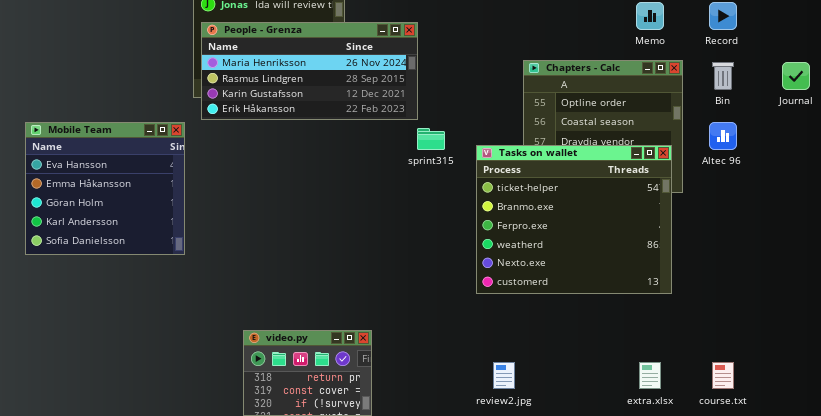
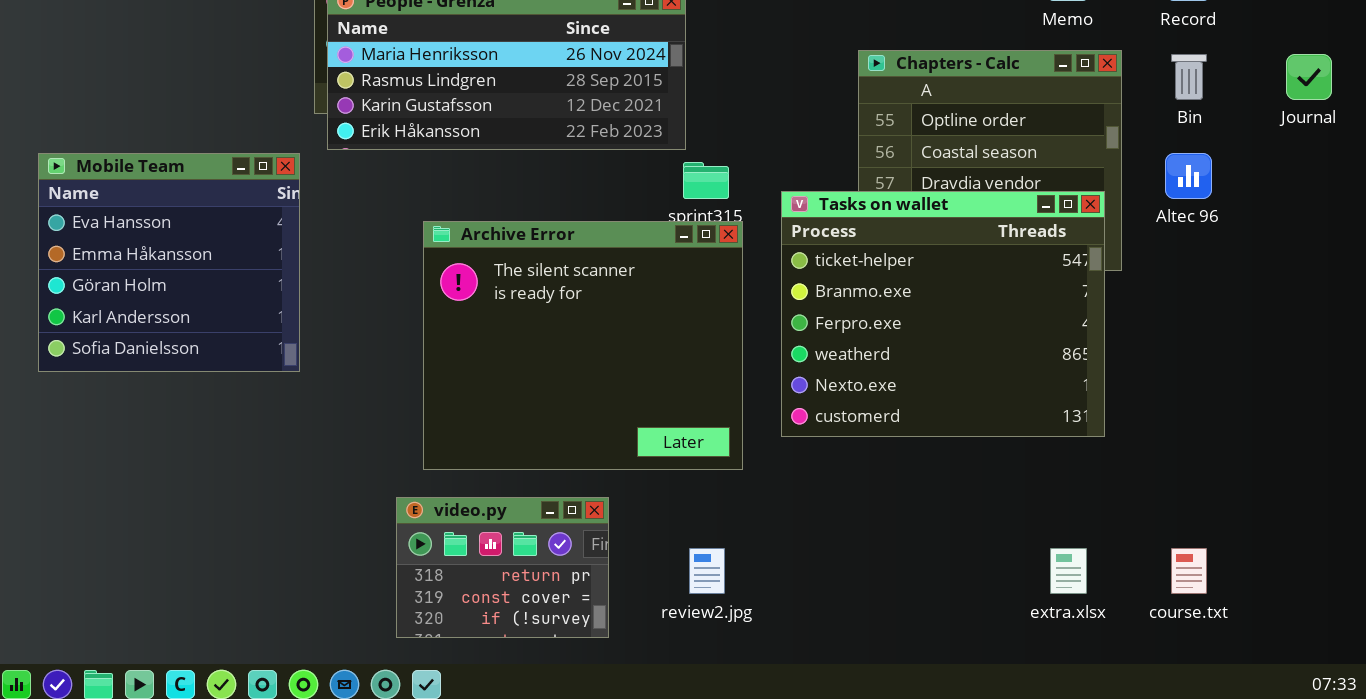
Archive Error: none -> [423,221,743,470], opened
review2.jpg: [493,362,515,389] -> [689,548,725,594], moved

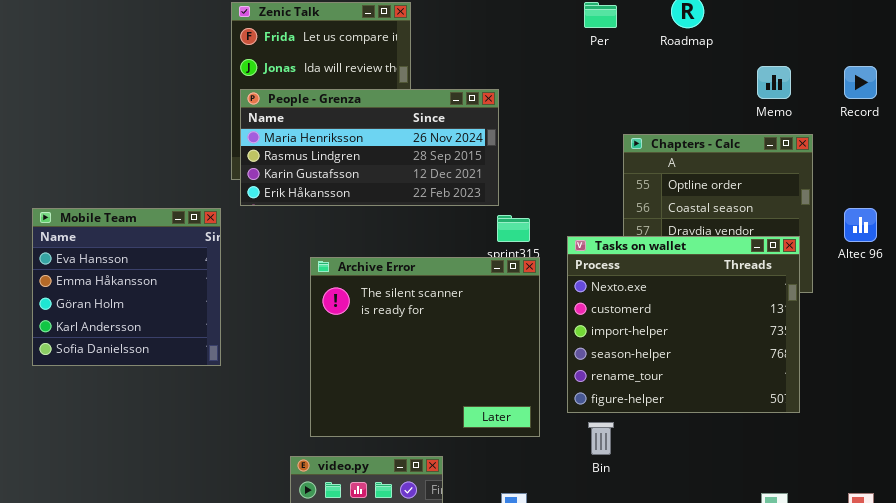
Bin: [1171,54,1207,100] -> [588,422,614,455], moved
Tasks on wallet: [781,191,1105,437] -> [567,236,800,413], scrolled down 4 rows

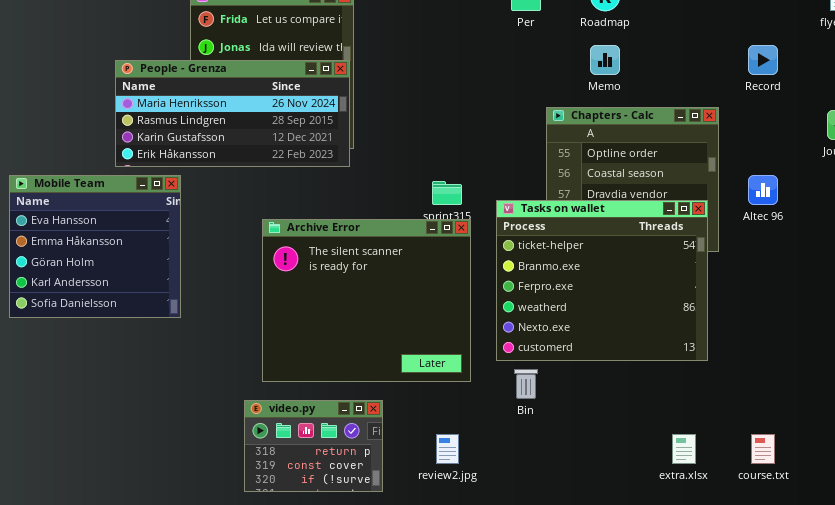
Memo: [757,66,791,99] -> [590,45,620,75], moved
People - Grenza: [240,89,499,206] -> [115,60,350,167], moved
Tasks on wallet: [567,236,800,413] -> [496,200,708,361], scrolled up 4 rows

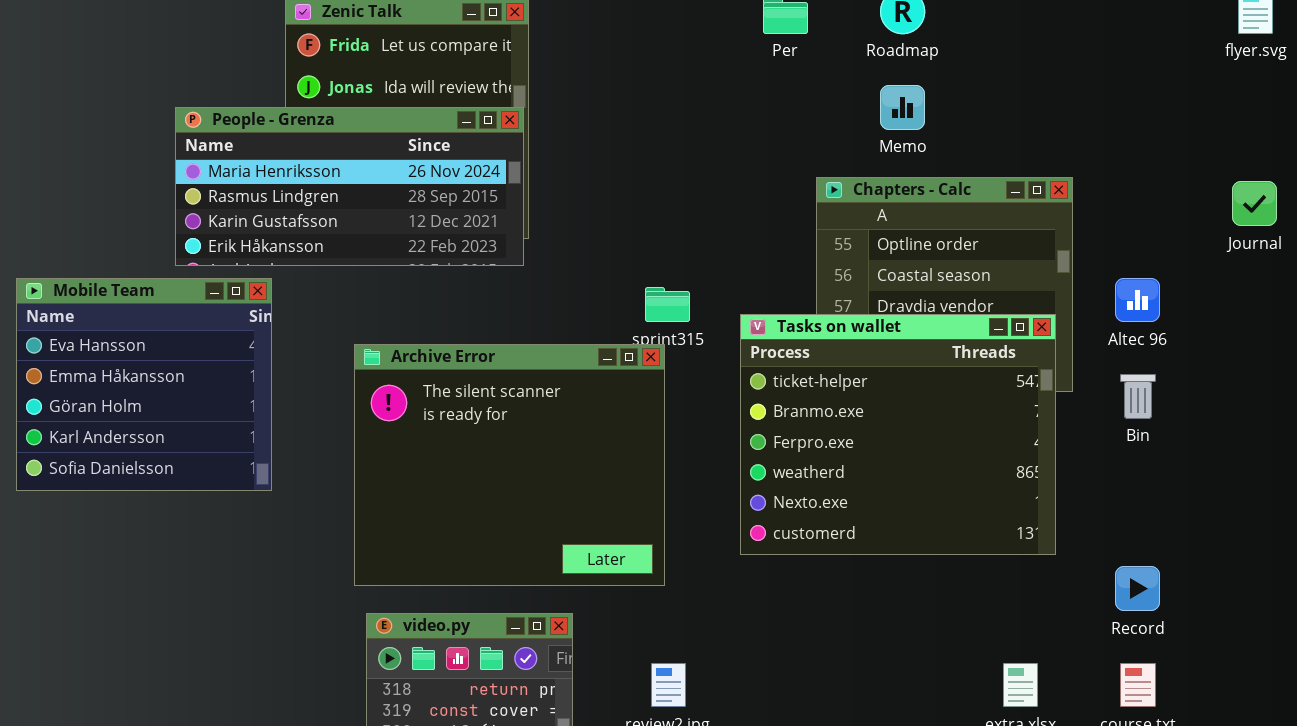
Record: [748,45,778,75] -> [1115,566,1160,611], moved
Archive Error: [262,219,471,382] -> [354,344,665,586], moved
Bin: [514,369,538,399] -> [1120,374,1156,419], moved

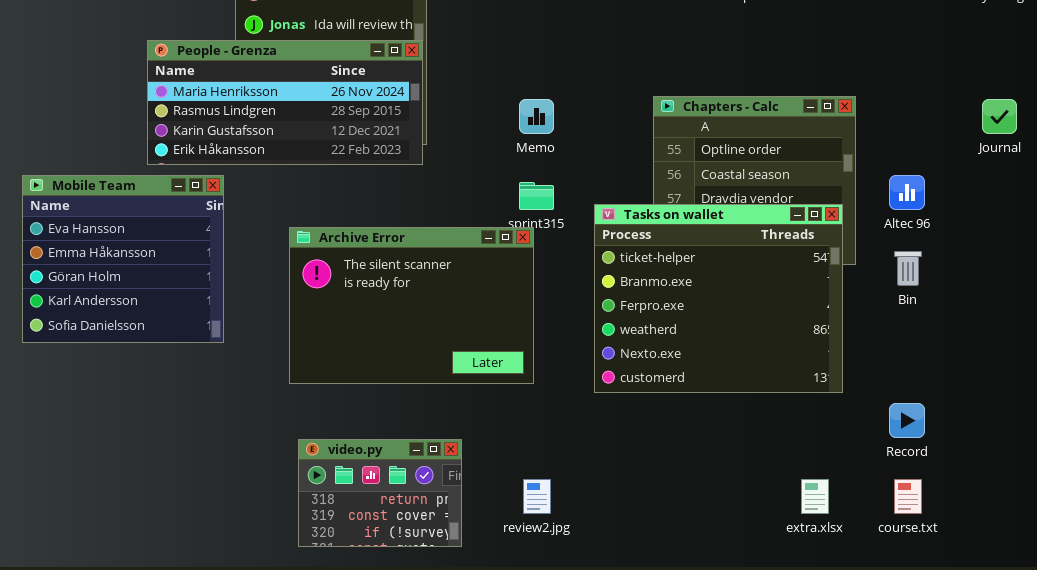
Memo: [880,85,925,130] -> [519,99,554,134], moved
Archive Error: [354,344,665,586] -> [289,227,534,384], resized

